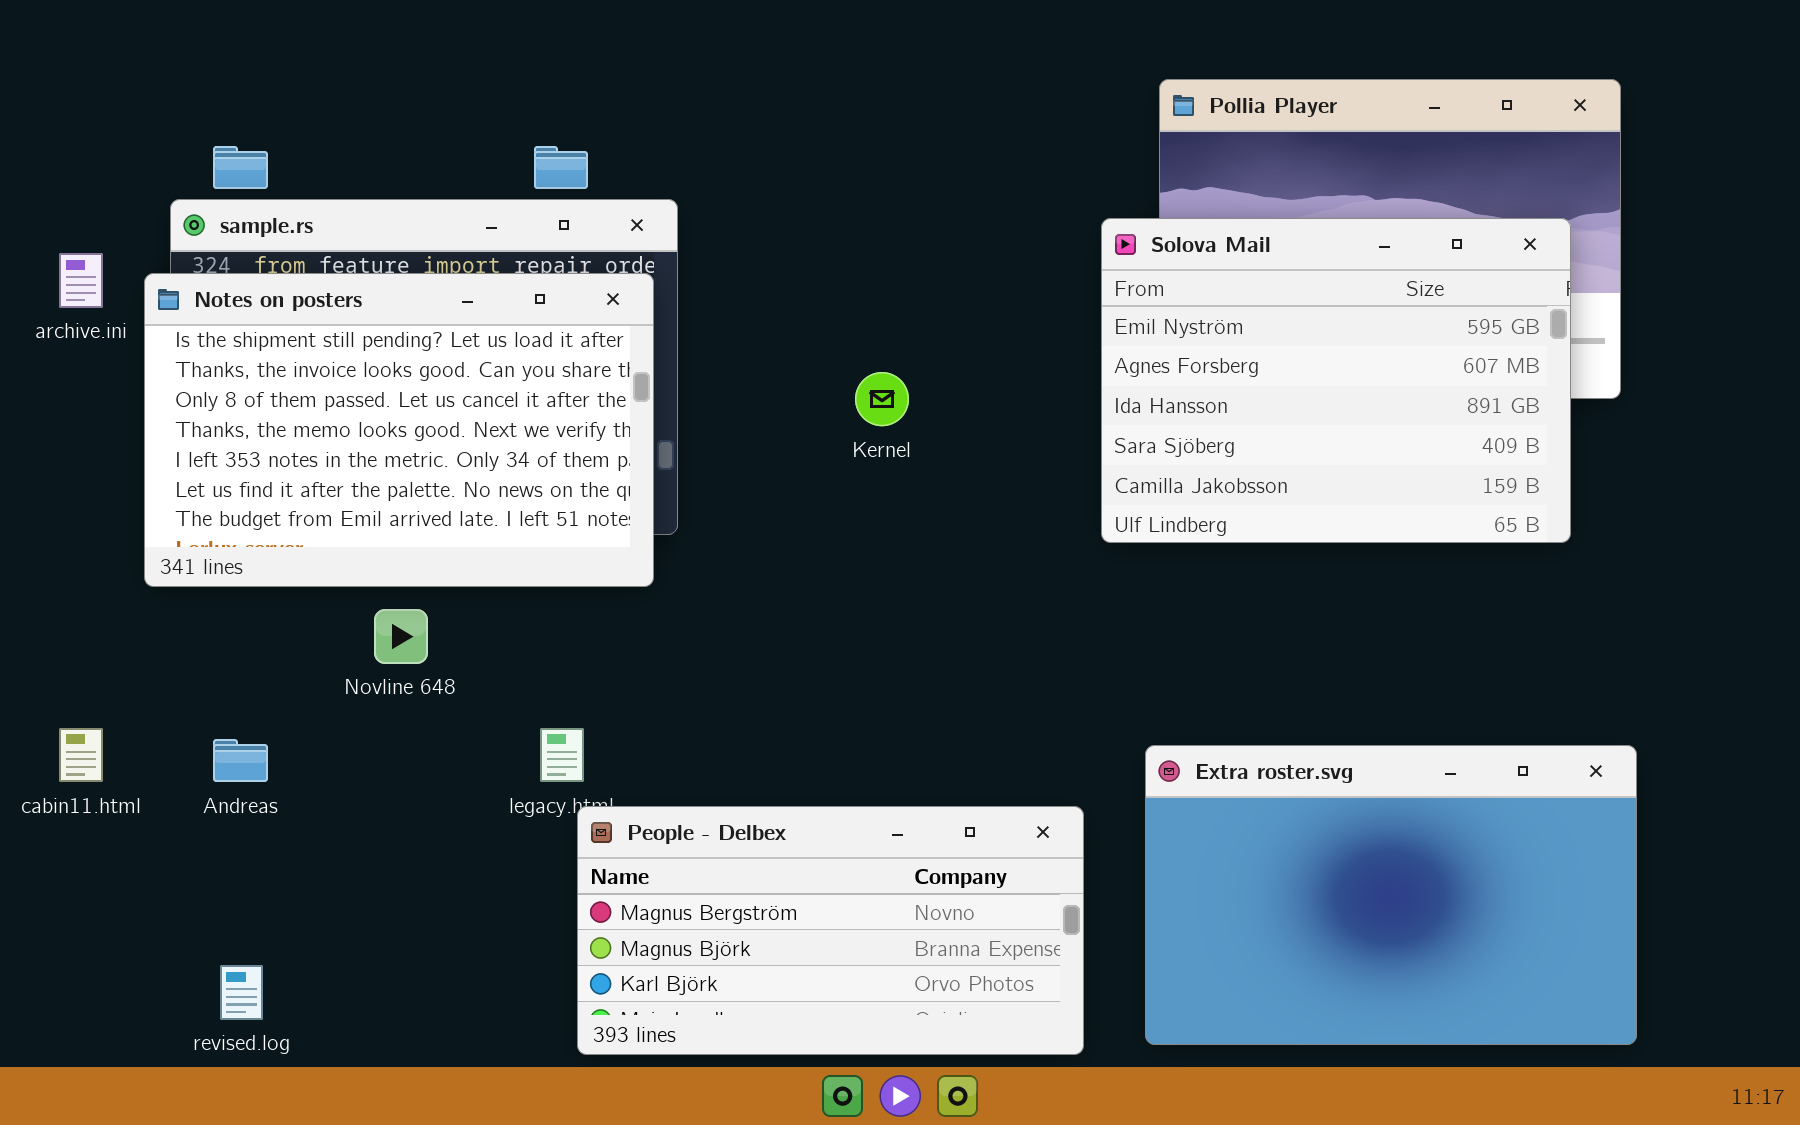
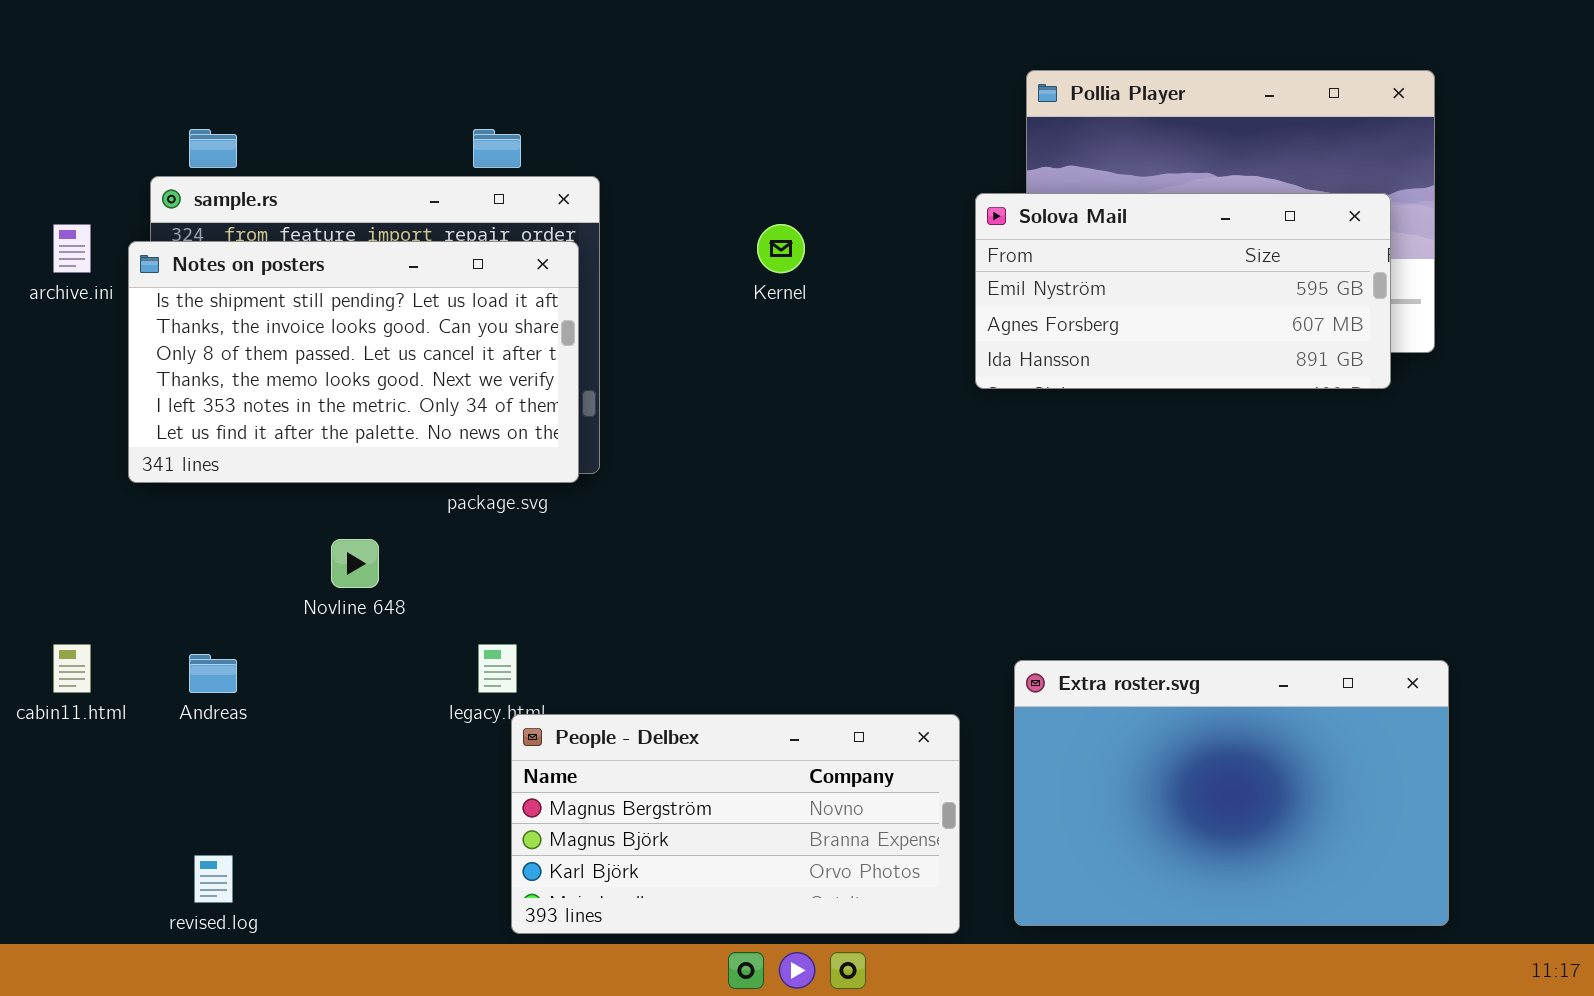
Solova Mail: [1101,218,1571,543] -> [975,193,1391,389], resized
Notes on posters: [144,273,654,587] -> [128,241,579,483], resized
Kernel: [855,372,909,426] -> [757,224,805,273], moved

